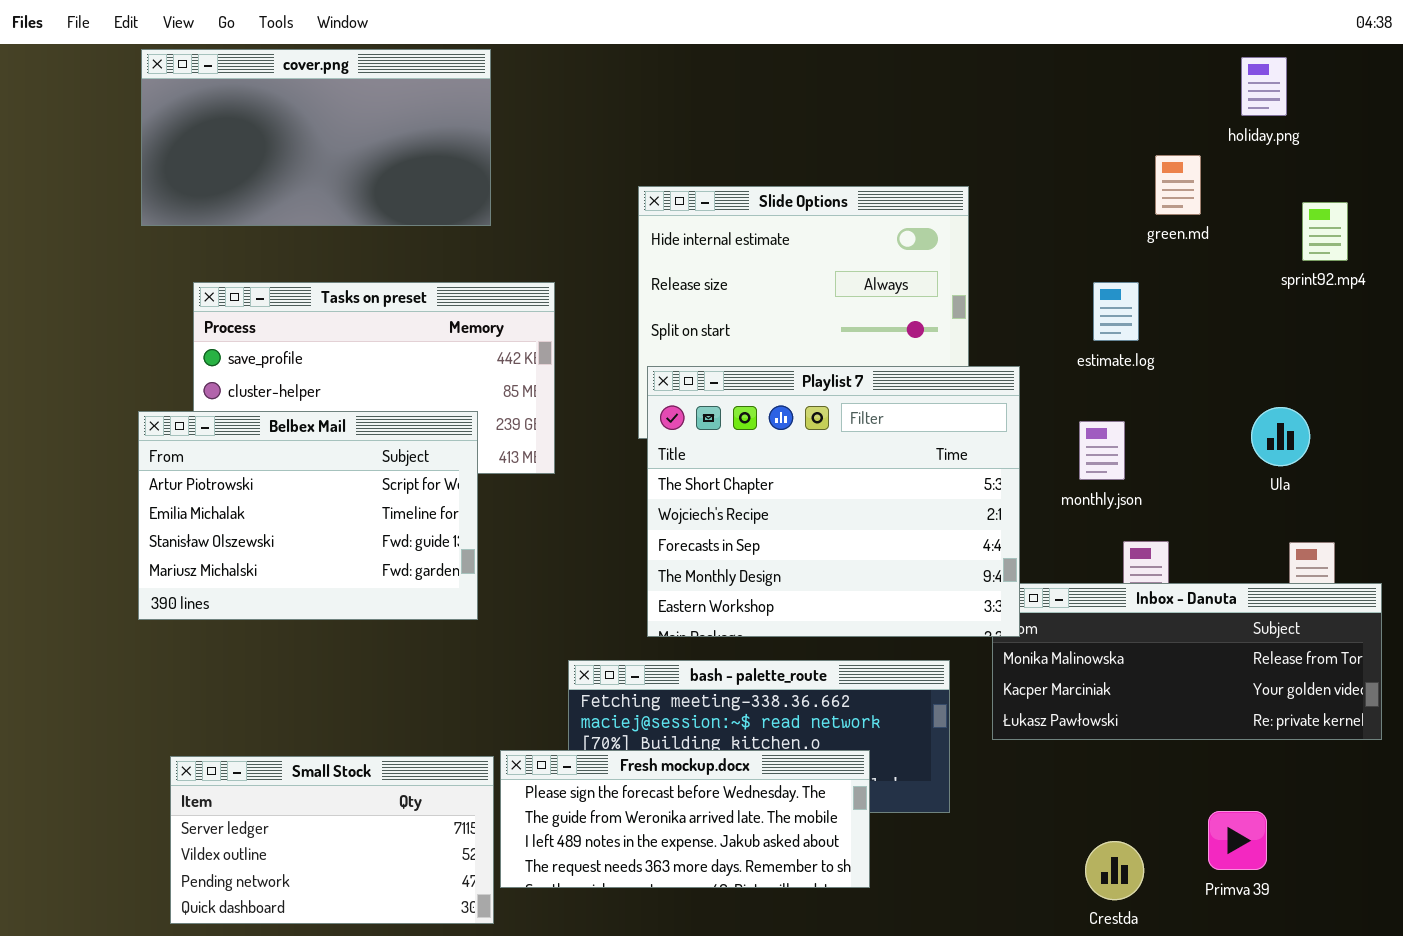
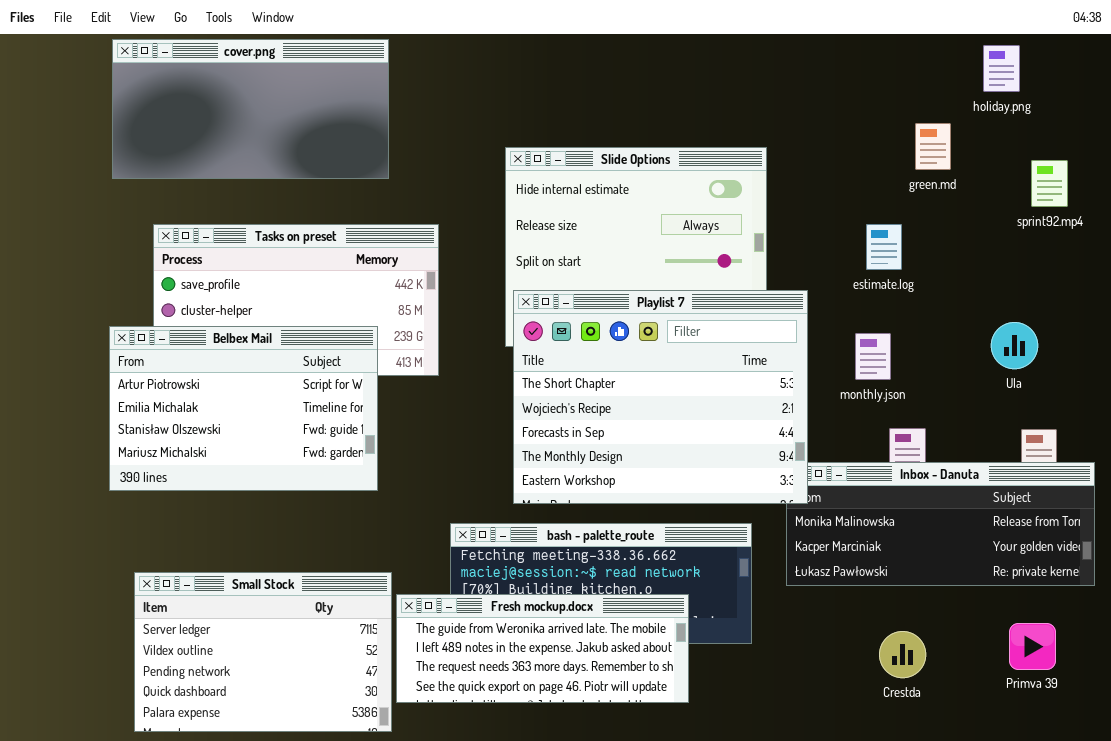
Fresh mockup.docx: [500,750,870,888] -> [396,594,689,703], scrolled down 1 row
Small Stock: [170,756,494,924] -> [134,572,392,732], resized
Primva 39: [1208,811,1267,870] -> [1009,623,1056,670], moved
Crestda: [1085,841,1144,900] -> [879,631,926,678], moved

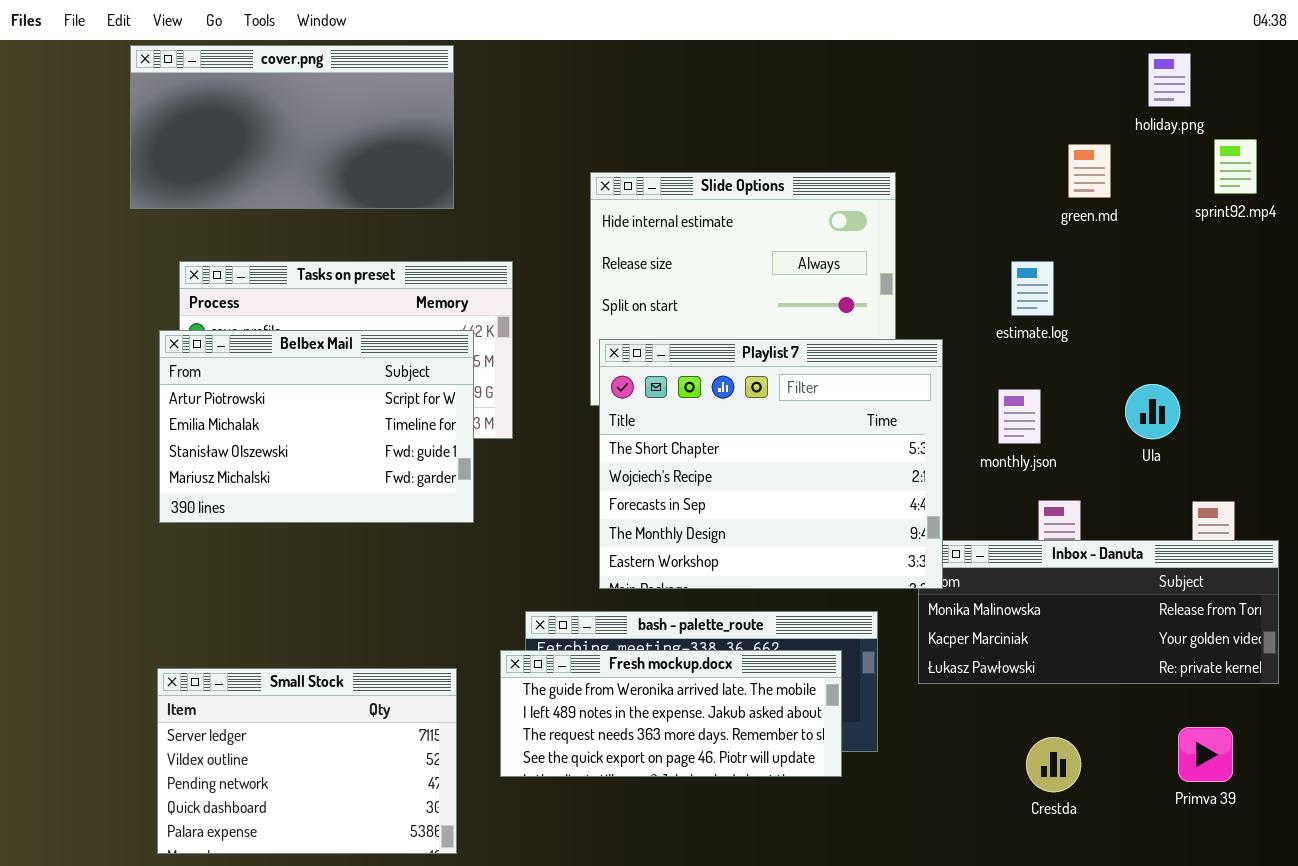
sprint92.mp4: [1031,160,1068,207] -> [1214,139,1257,194], moved
Ula: [991,322,1038,369] -> [1125,384,1180,439], moved
Belbex Mail: [109,326,378,491] -> [159,330,474,523], moved
Fresh mockup.docx: [396,594,689,703] -> [500,650,842,777], moved

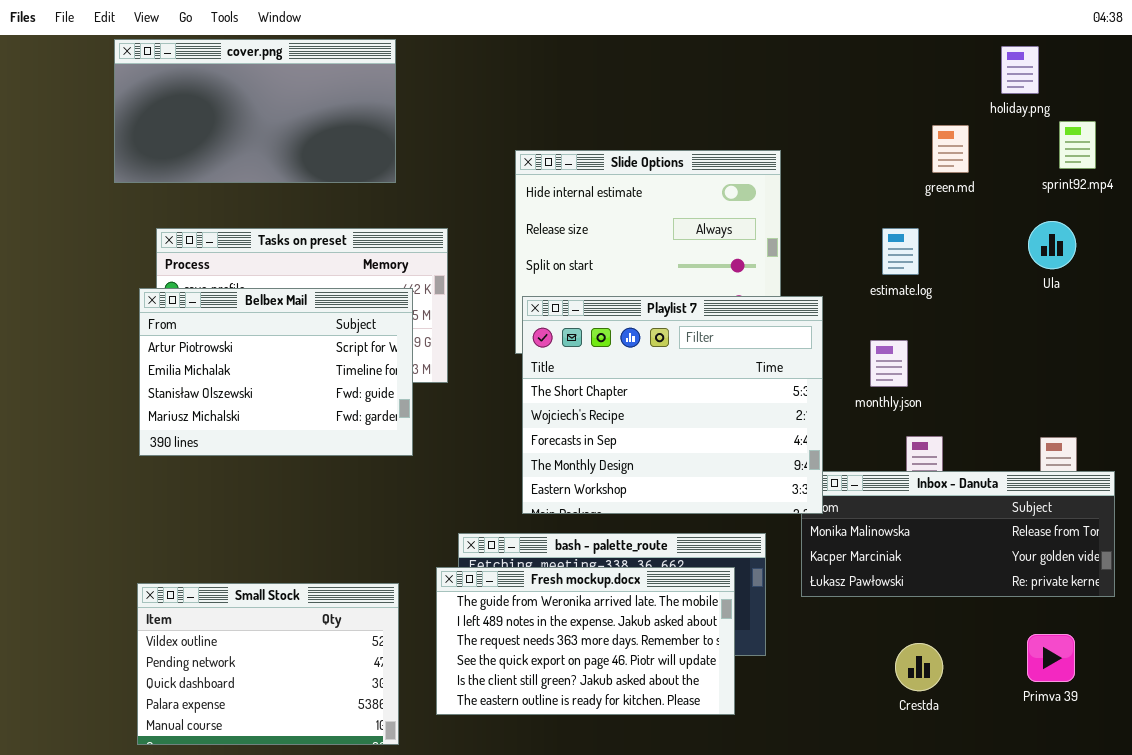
Ula: [1125,384,1180,439] -> [1028,221,1076,269], moved
Fresh mockup.docx: [500,650,842,777] -> [436,567,735,715], resized
Small Stock: [157,668,457,854] -> [137,583,399,745], scrolled down 1 row

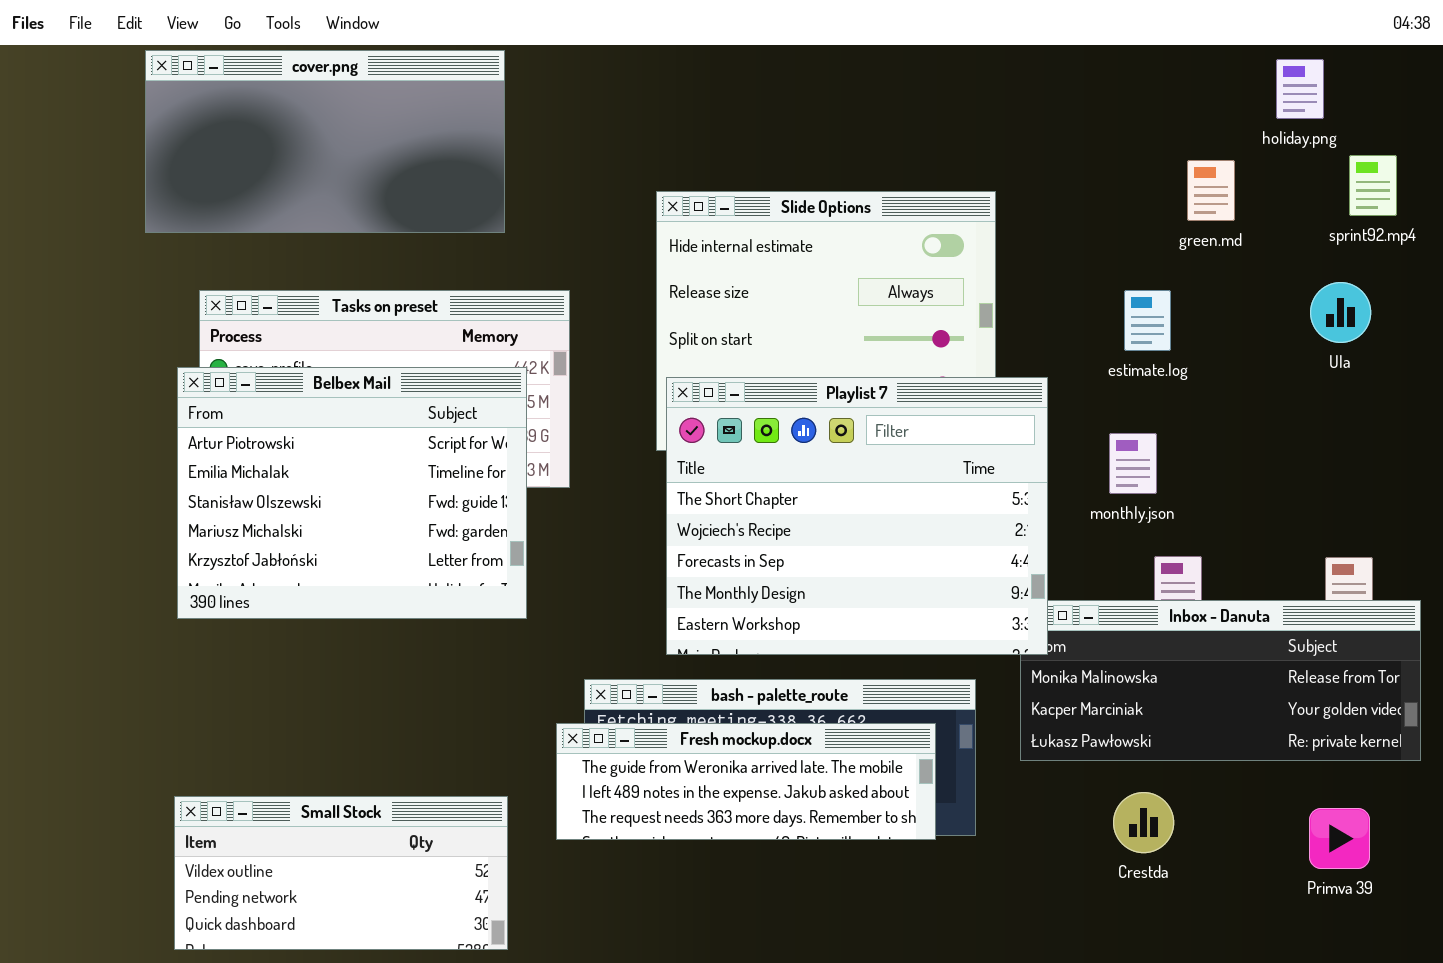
Belbex Mail: [139,288,413,456] -> [177,367,527,619], resized
Fresh mockup.docx: [436,567,735,715] -> [556,723,936,840], resized
Small Stock: [137,583,399,745] -> [174,796,508,950], resized
Crestda: [895,643,943,691] -> [1113,792,1174,853], moved

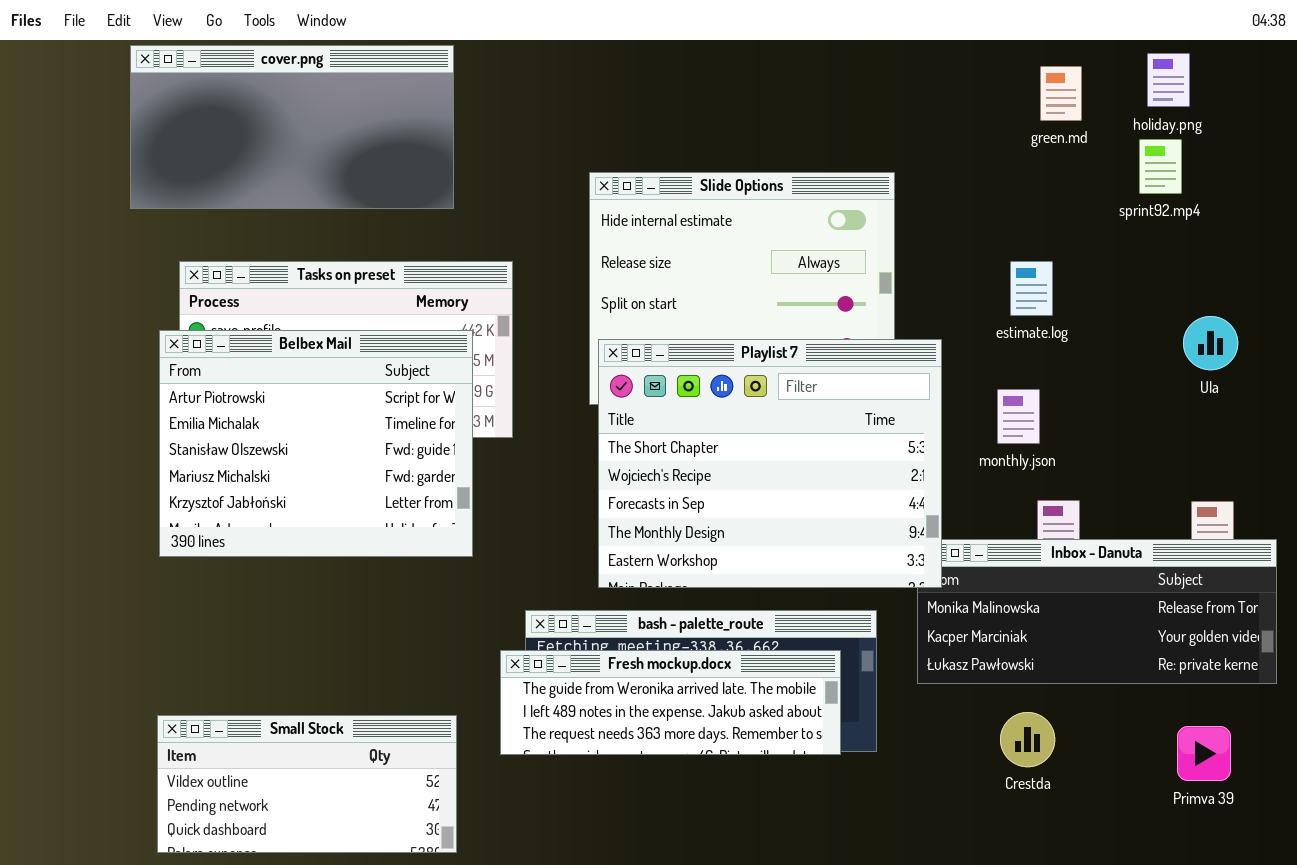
sprint92.mp4: [1349,155,1397,216] -> [1139,139,1182,194], moved
green.md: [1187,160,1235,221] -> [1040,66,1082,121], moved
Ula: [1310,282,1371,343] -> [1183,316,1238,370], moved

